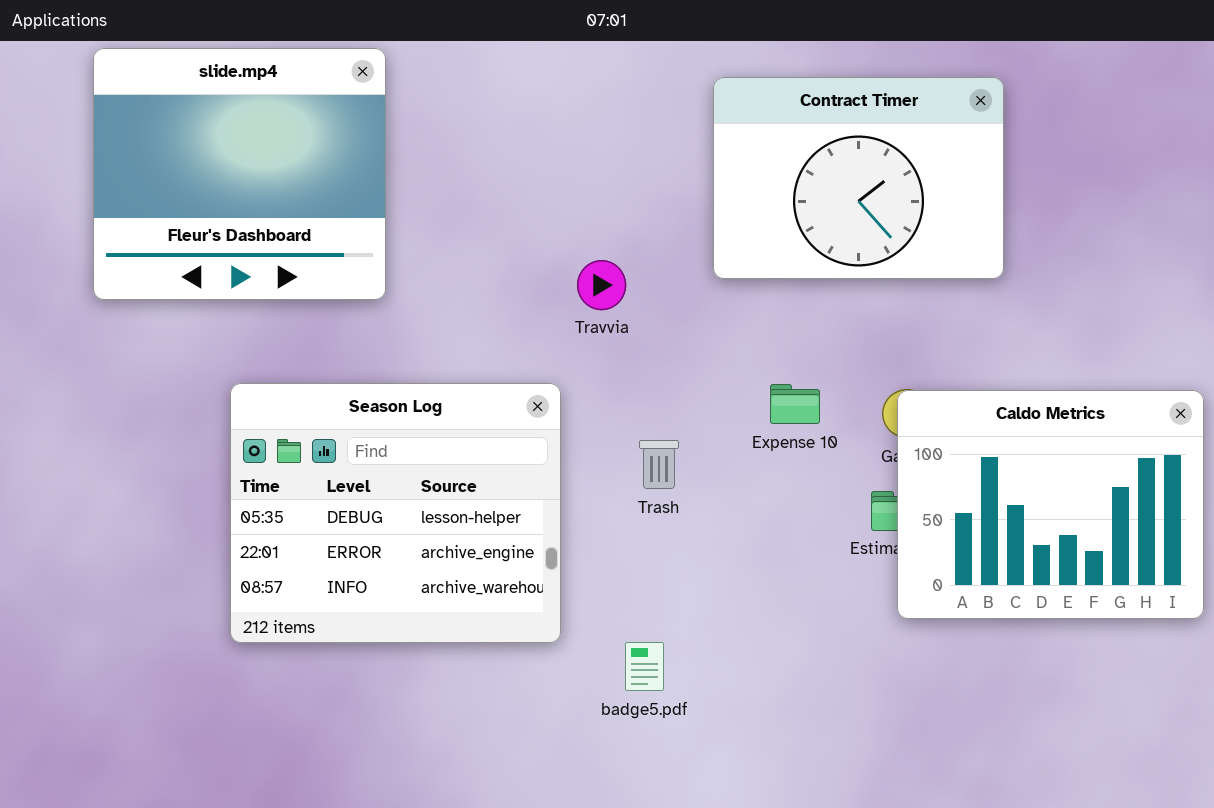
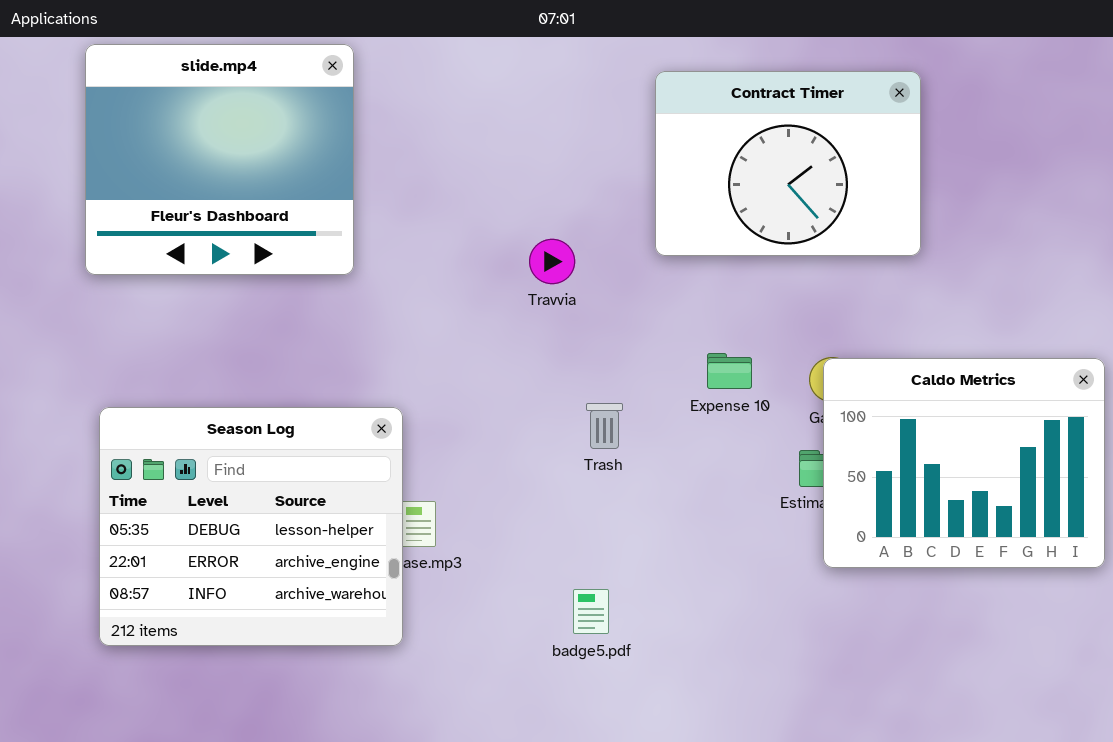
Season Log: [230,383,561,643] -> [99,407,403,646], moved

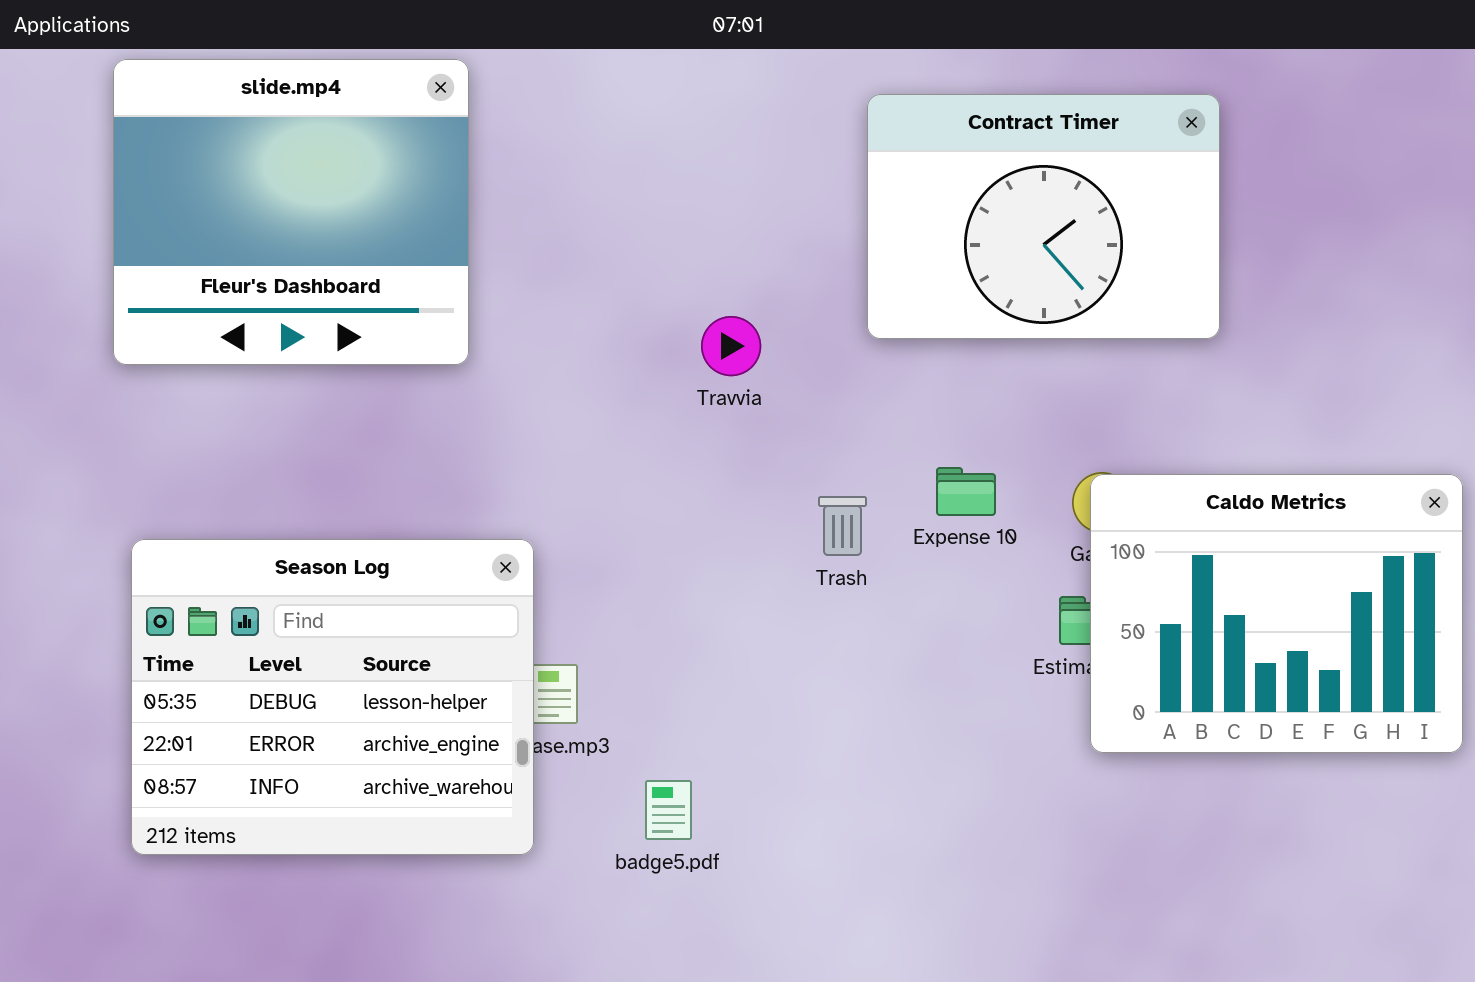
Trash: [586,403,623,449] -> [818,496,867,556], moved
badge5.pdf: [573,589,609,634] -> [645,780,692,840], moved

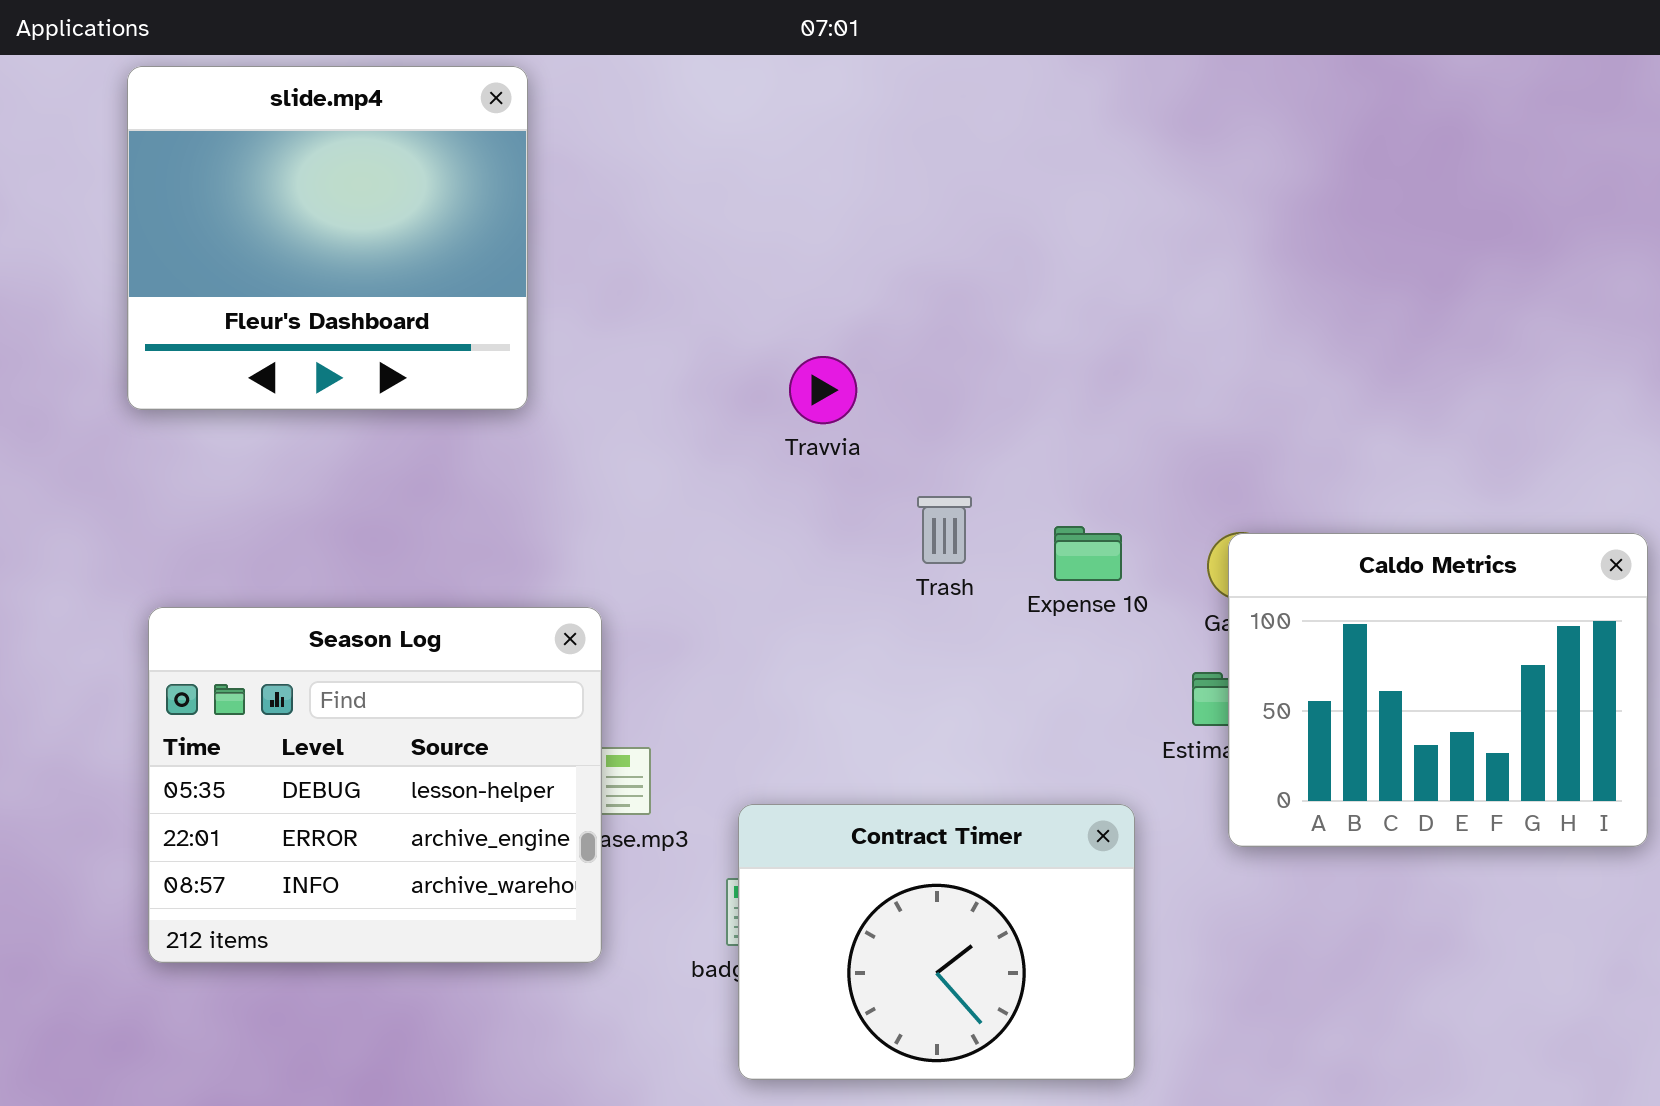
Contract Timer: [867,94,1220,339] -> [738,804,1135,1080], moved
Trash: [818,496,867,556] -> [917,496,972,564], moved

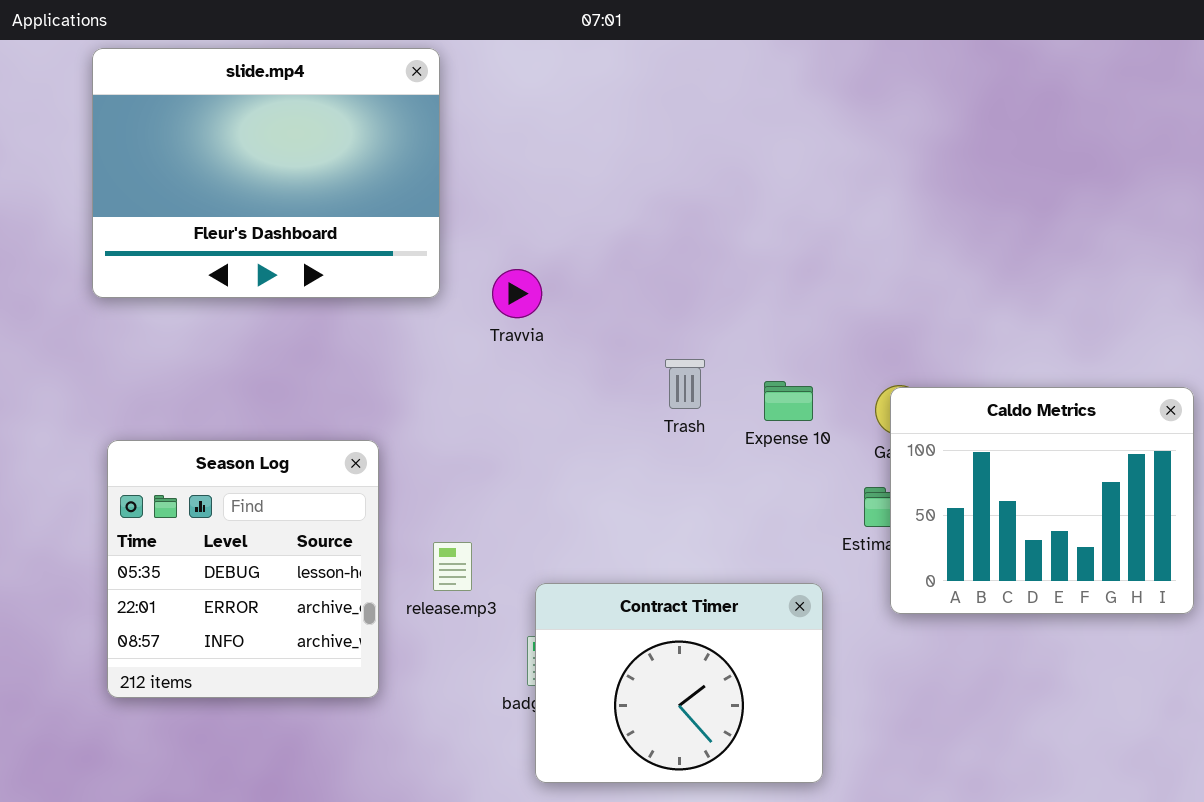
slide.mp4: [127,66,528,410] -> [92,48,440,298], resized
Travvia: [789,356,857,424] -> [492,269,542,318], moved
Season Log: [148,607,602,963] -> [107,440,379,698], resized

